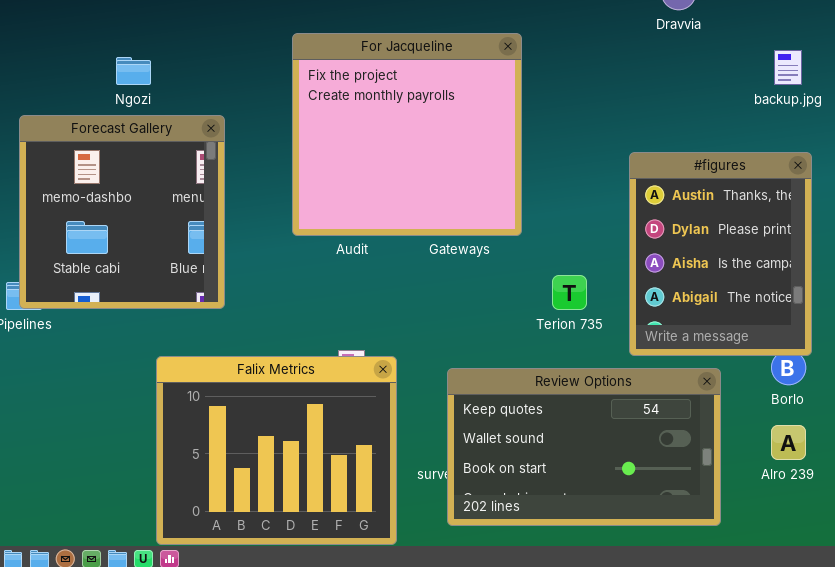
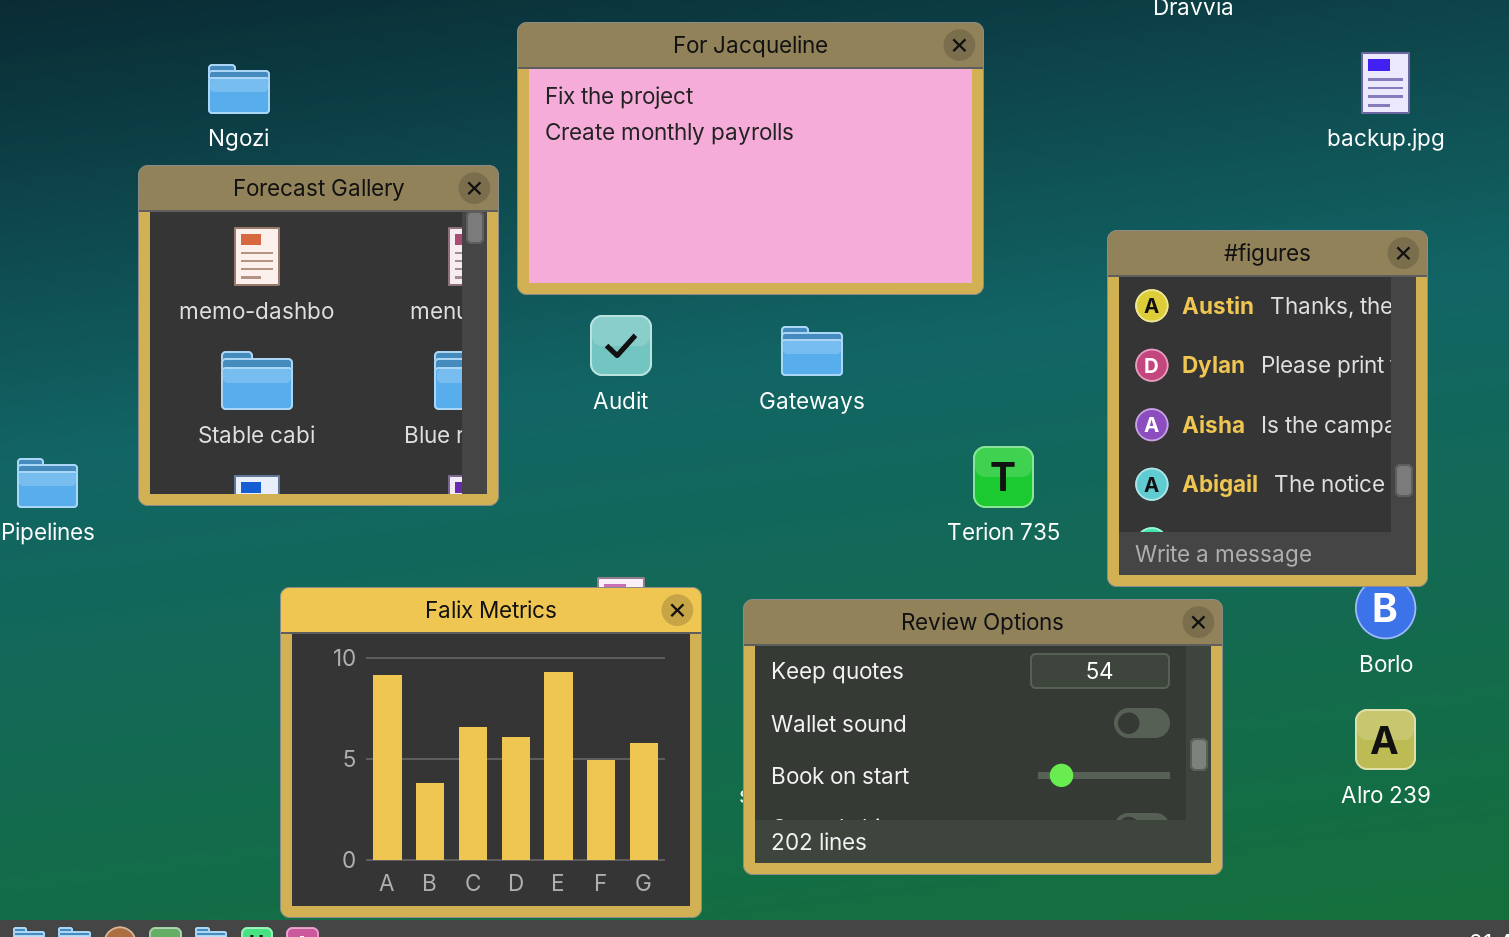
For Jacqueline: [292,33,522,236] -> [517,22,984,295], resized
Forecast Gallery: [19,115,225,309] -> [138,165,499,506], moved
Review Options: [447,368,721,526] -> [743,599,1223,875], moved

